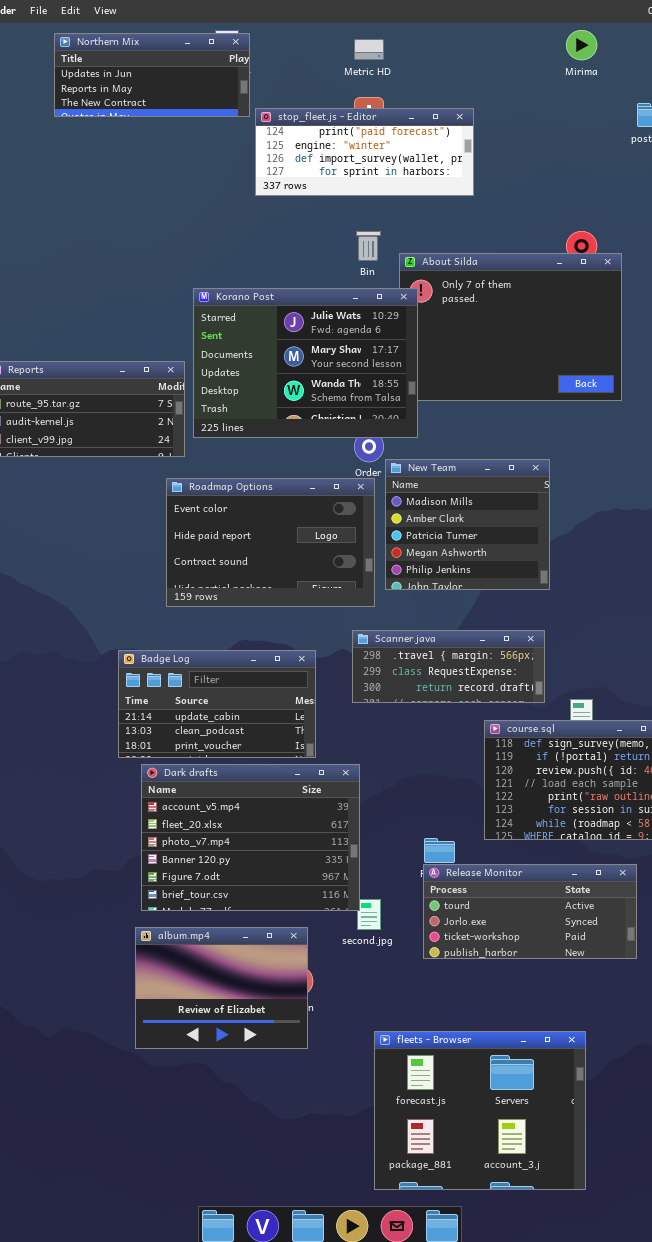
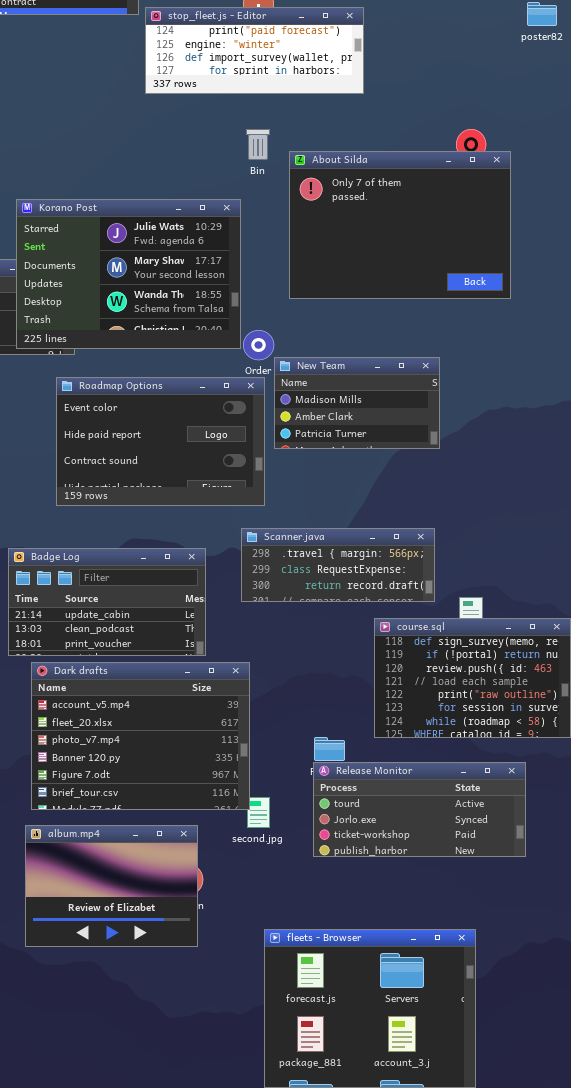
Korano Post: [193,288,418,438] -> [16,199,241,349], moved
New Team: [385,459,550,590] -> [274,357,440,449], resized

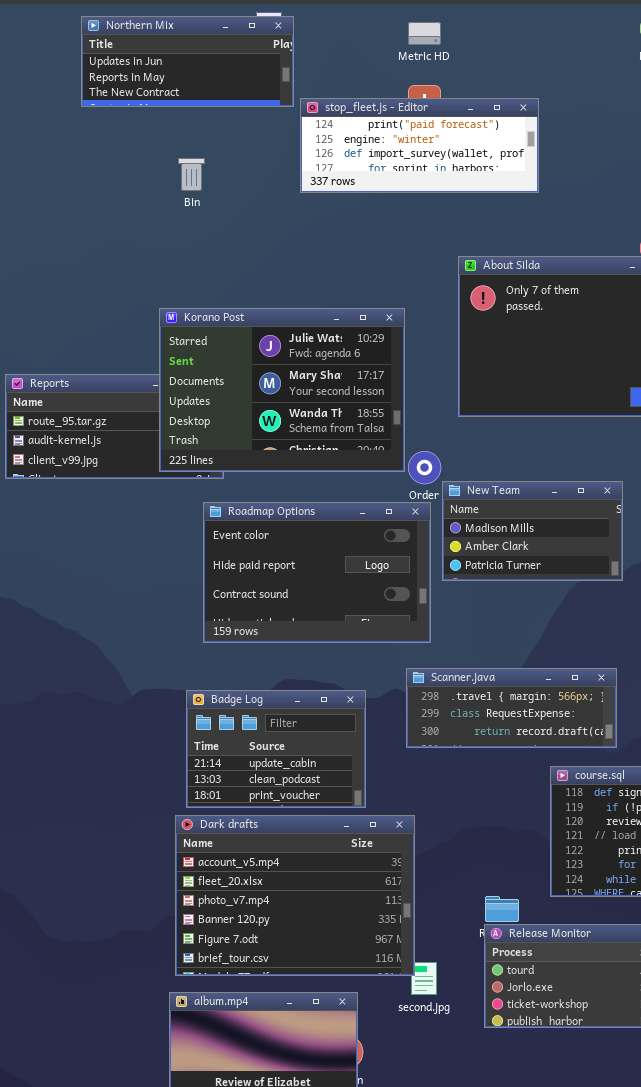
Bin: [246,129,270,160] -> [178,158,205,191], moved
Badge Log: [8,548,206,656] -> [186,690,366,808], resized

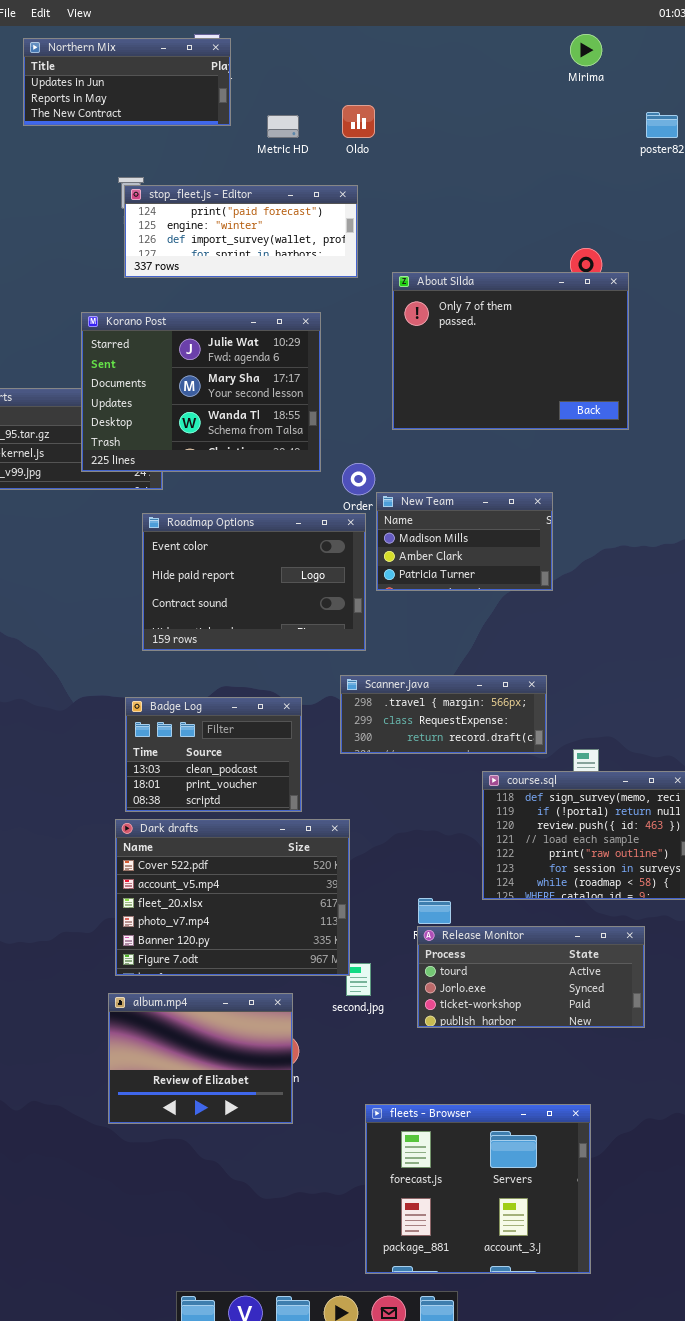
Metric HD: [408,22,441,45] -> [267,115,299,138], moved
stop_fleet.js - Editor: [300,98,539,193] -> [124,185,358,278], moved
Korano Post: [159,308,405,472] -> [81,312,321,472], moved
Badge Log: [186,690,366,808] -> [125,697,302,812], scrolled down 1 row
Dark drafts: [175,815,415,976] -> [115,819,350,976], scrolled up 1 row

